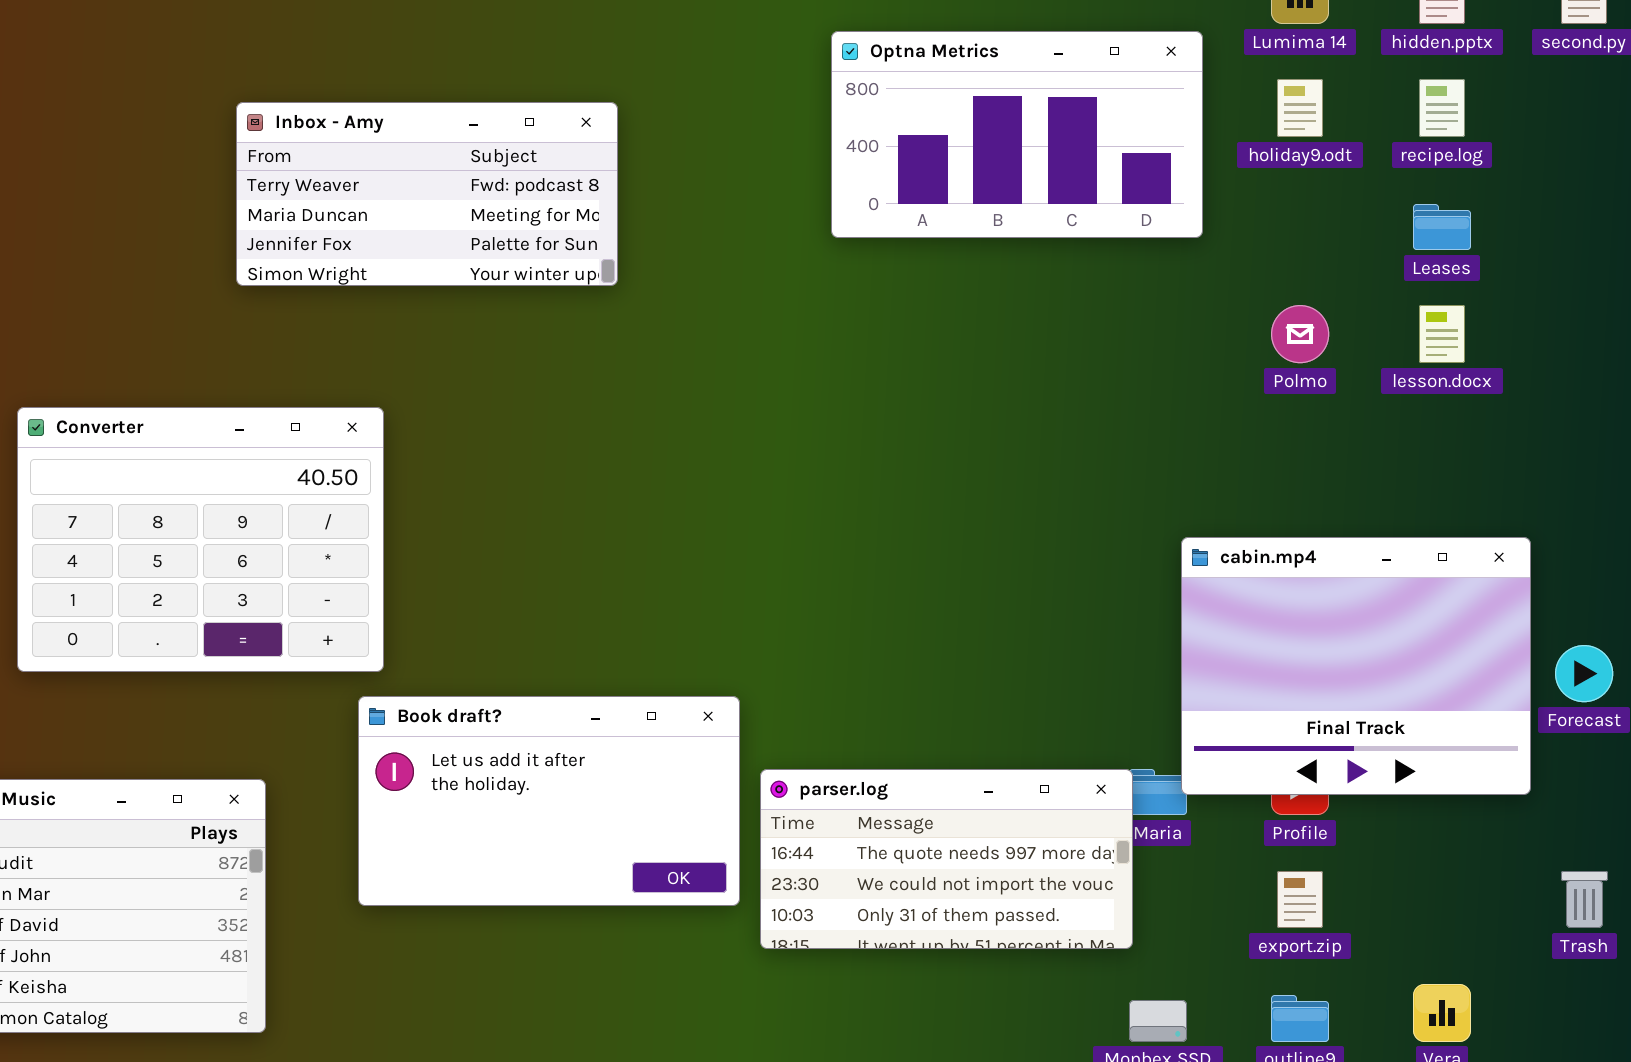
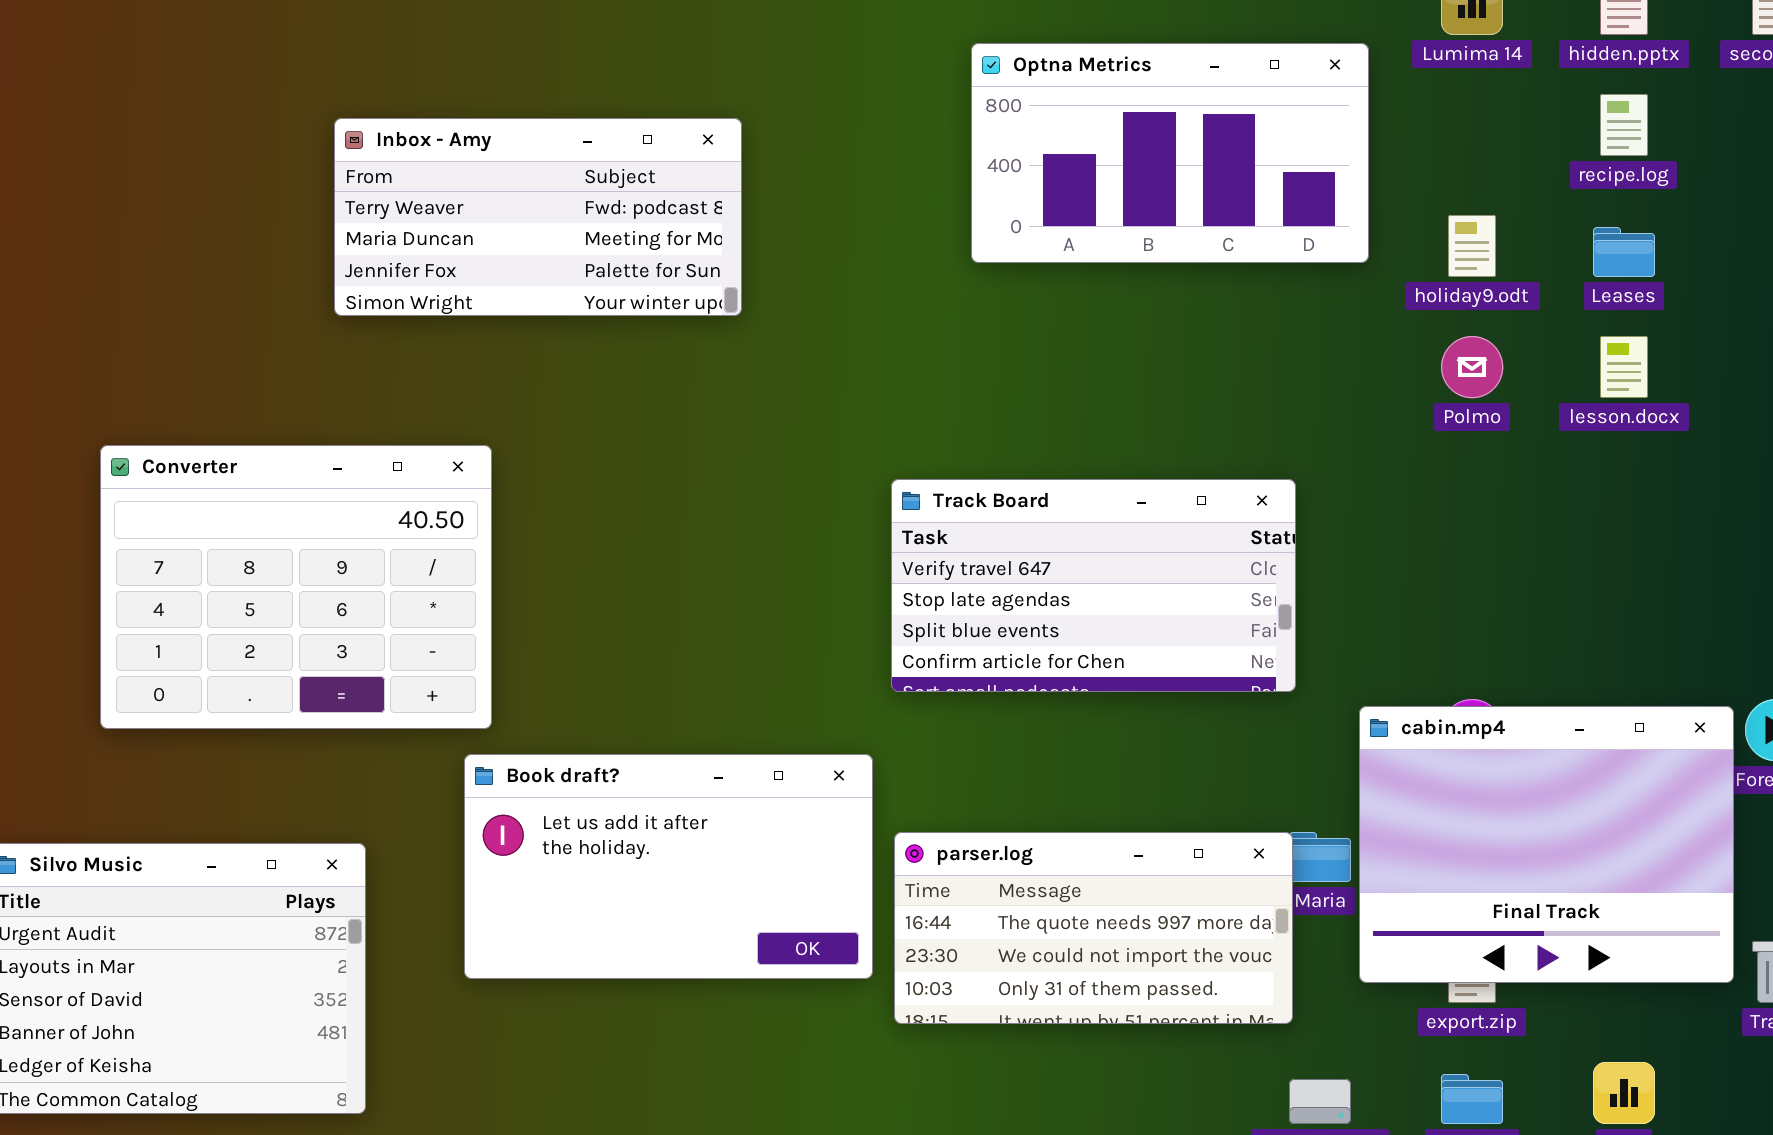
holiday9.odt: [1277,79,1323,137] -> [1448,215,1496,277], moved
Track Board: none -> [891,479,1296,692], opened
cabin.mp4: [1181,537,1531,795] -> [1359,706,1734,983], moved

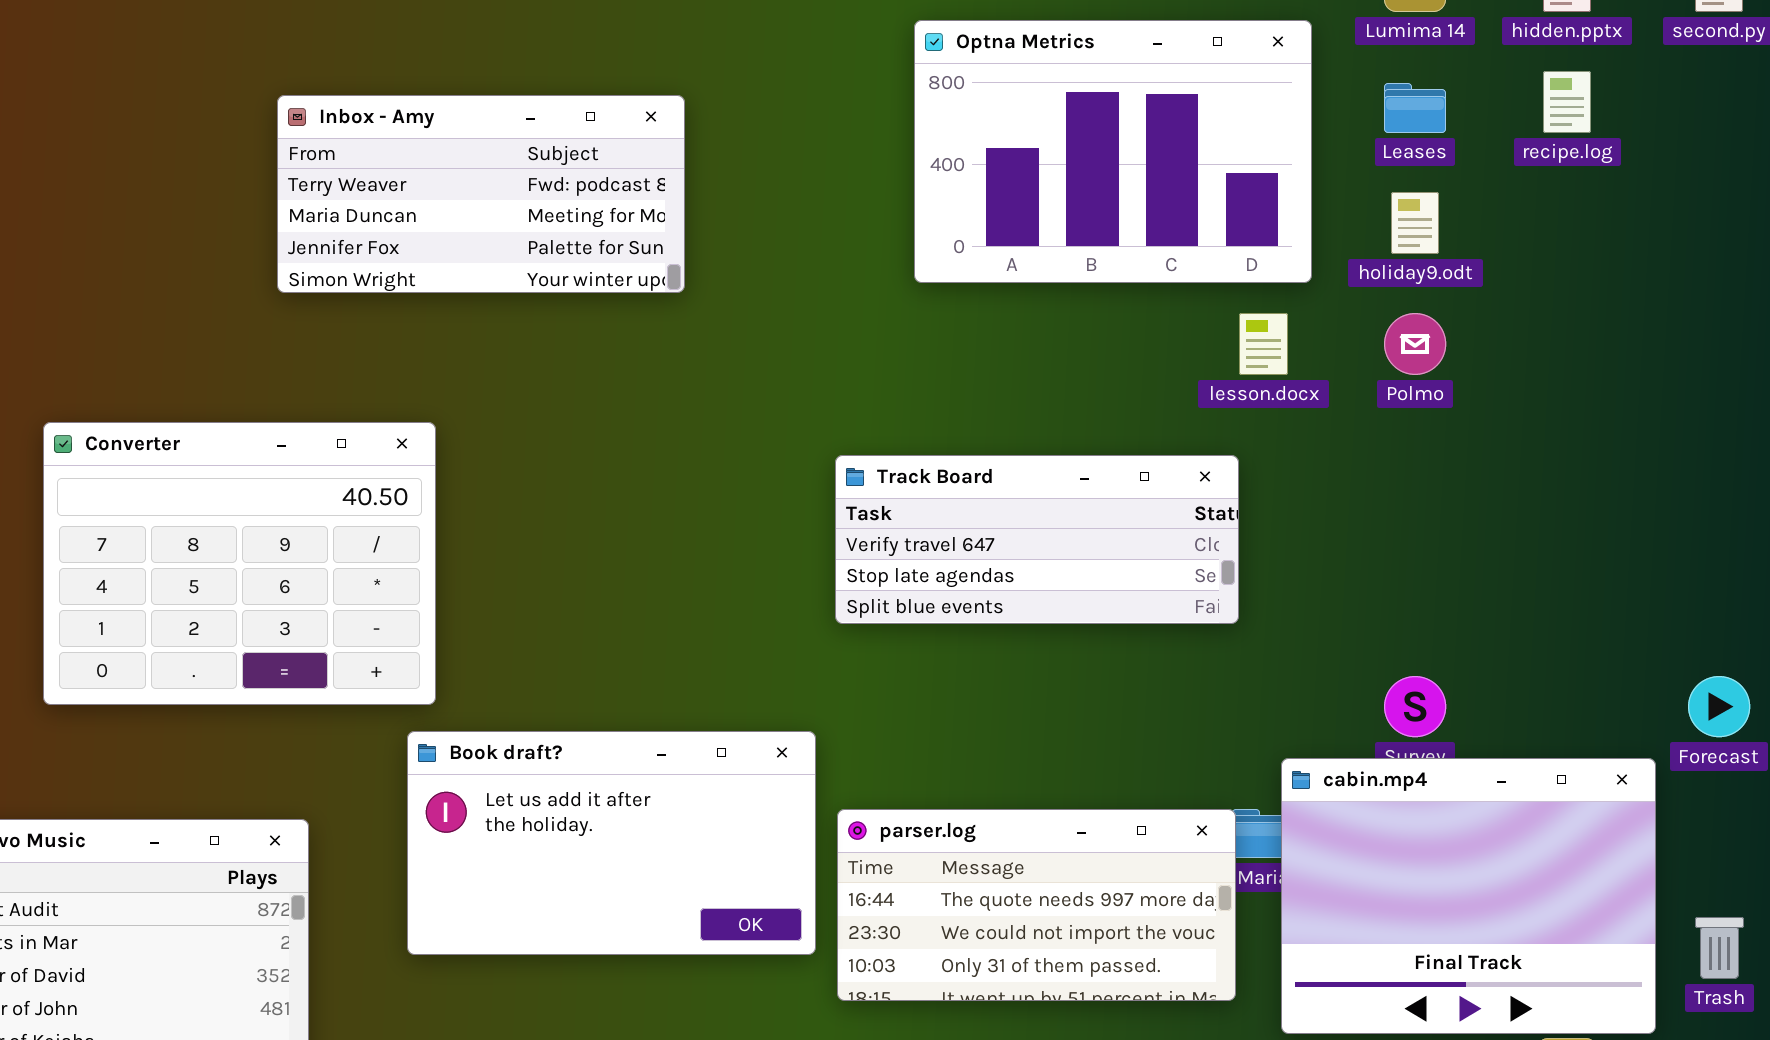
Optna Metrics: [971,43,1369,263] -> [914,20,1312,283], resized
Leases: [1593,227,1655,277] -> [1384,83,1446,133], moved
lesson.docx: [1600,336,1648,398] -> [1239,313,1288,375], moved
Track Board: [891,479,1296,692] -> [835,455,1239,624], resized
cabin.mp4: [1359,706,1734,983] -> [1281,758,1656,1034], moved

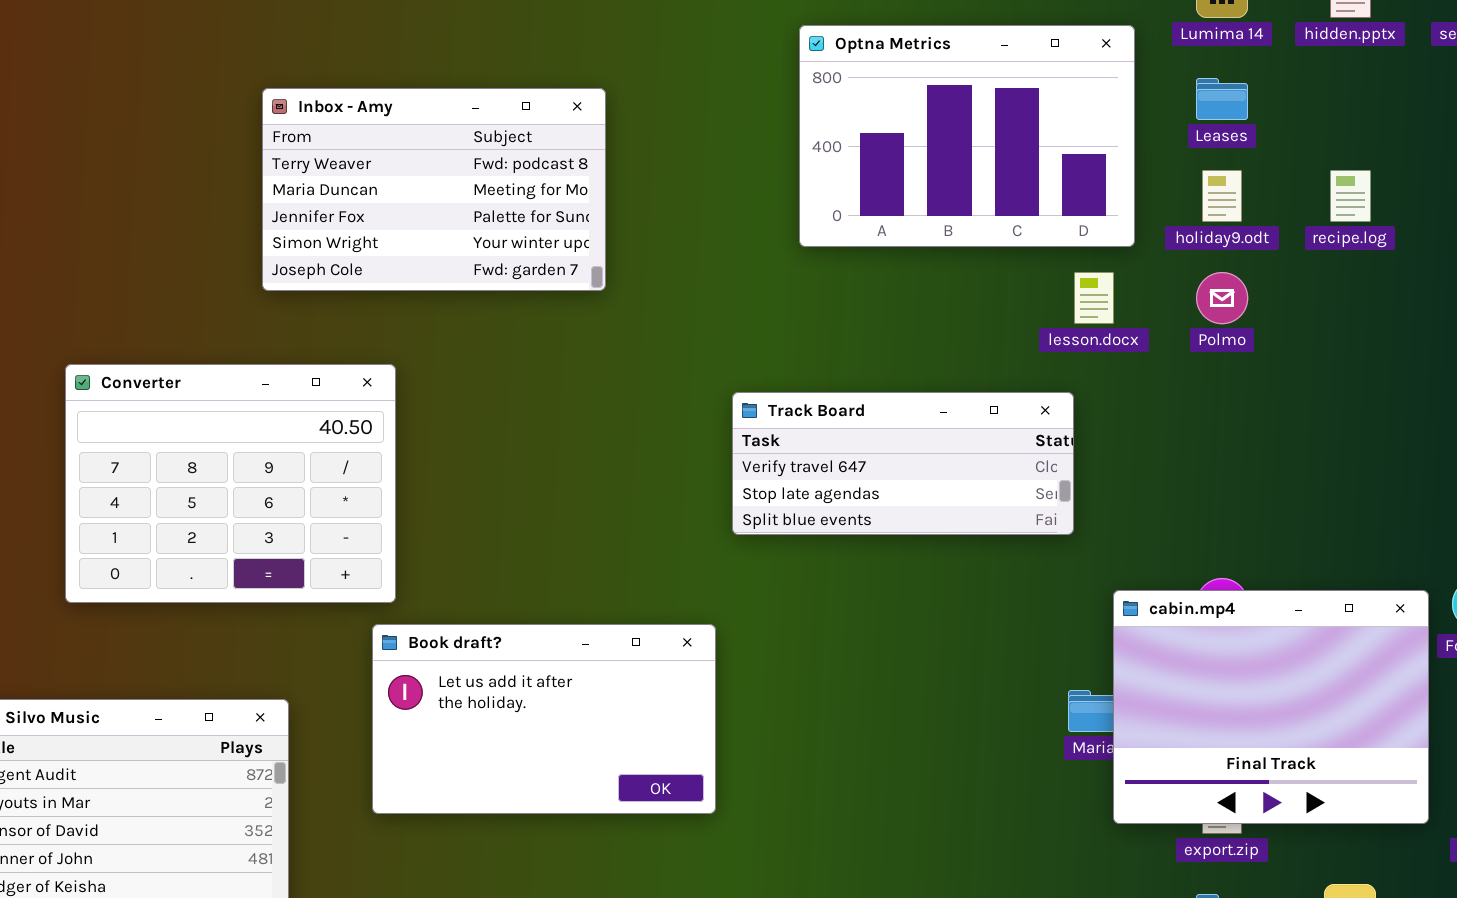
recipe.log: [1543,71,1591,133] -> [1330,170,1371,222], moved
Inbox - Amy: [277,95,685,293] -> [262,88,606,291], resized
cabin.mp4: [1281,758,1656,1034] -> [1113,590,1429,824], moved
parser.log: [837,809,1236,1001] -> none, closed

